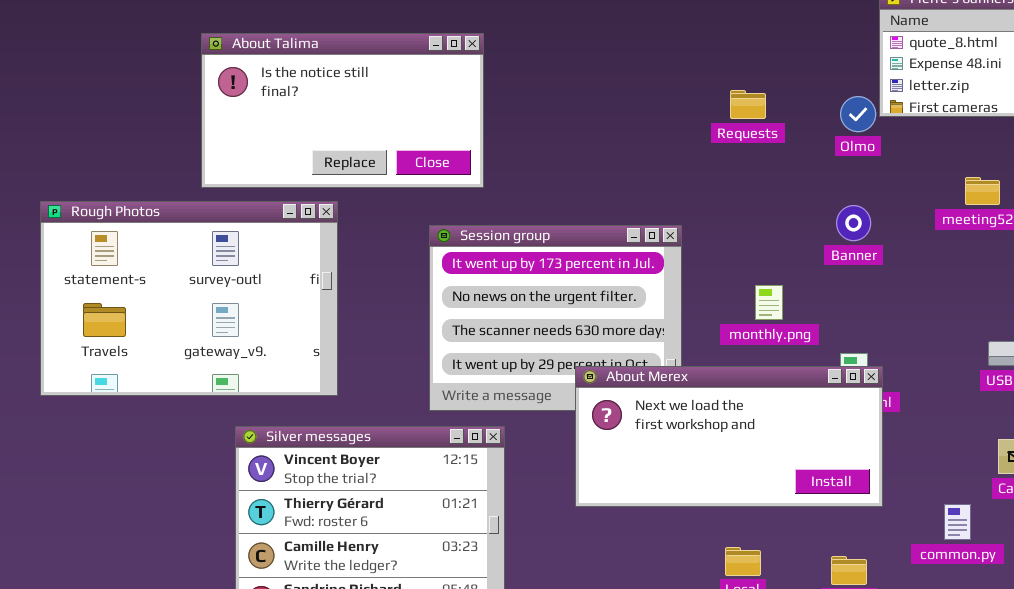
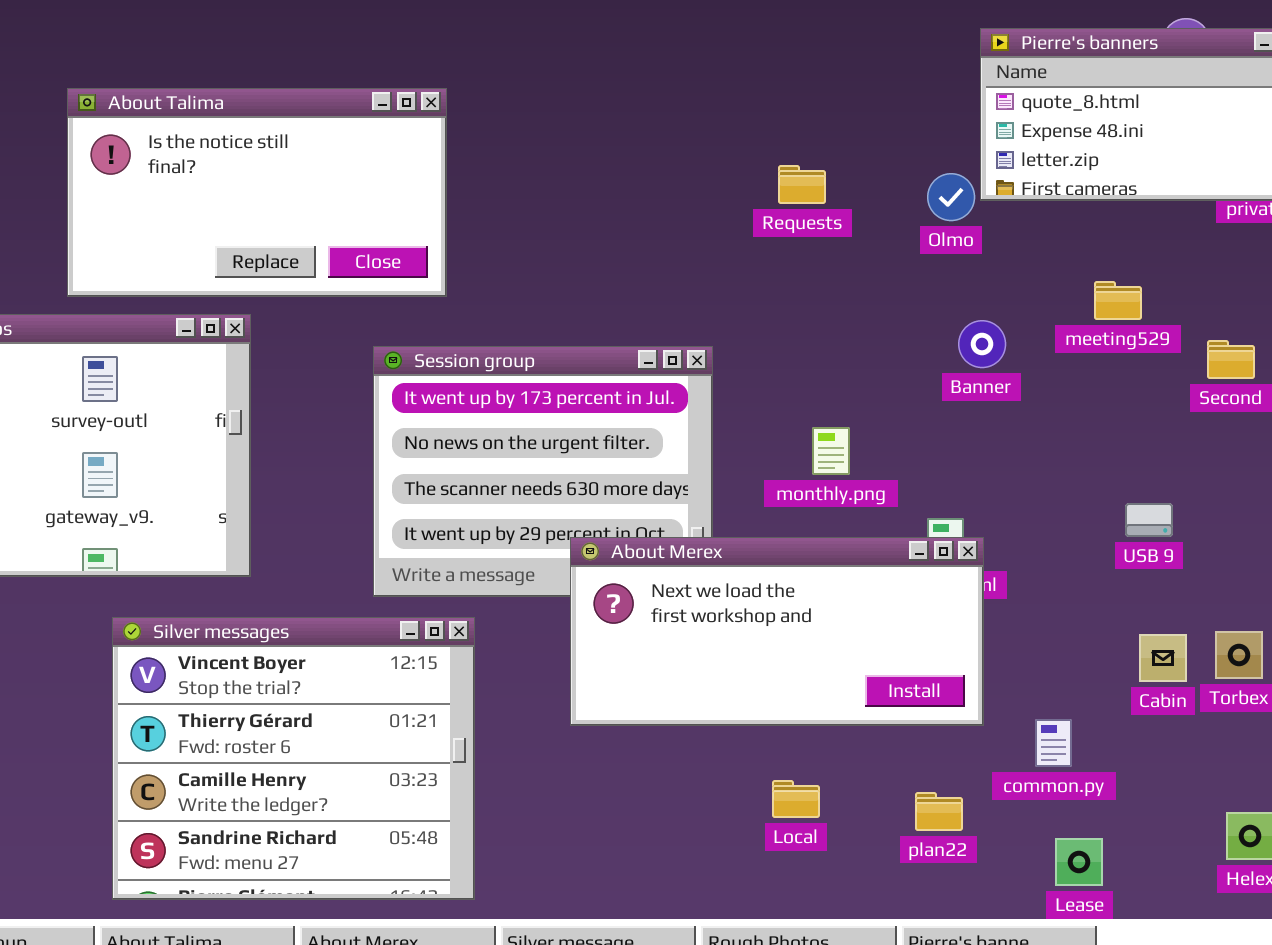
Banner: [836,205,871,241] -> [958,320,1006,368], moved
common.py: [944,504,971,540] -> [1035,719,1072,767], moved

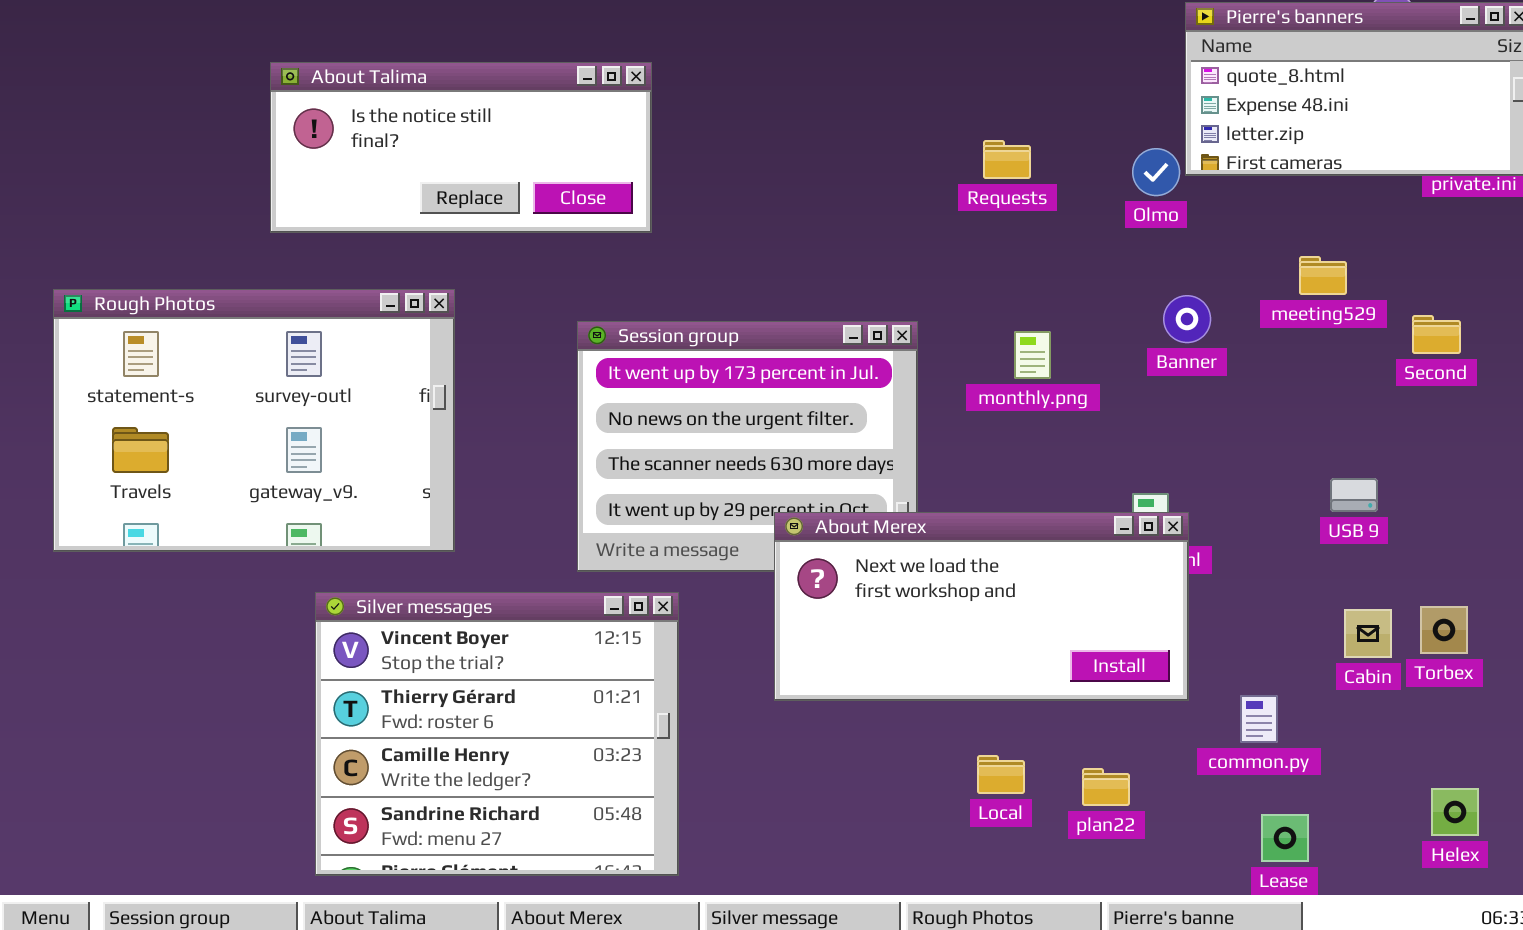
About Talima: [67,88,447,297] -> [270,62,652,233], resized
monthly.png: [812,427,850,475] -> [1014,331,1051,379], moved
plan22: [915,792,963,831] -> [1082,768,1130,806], moved

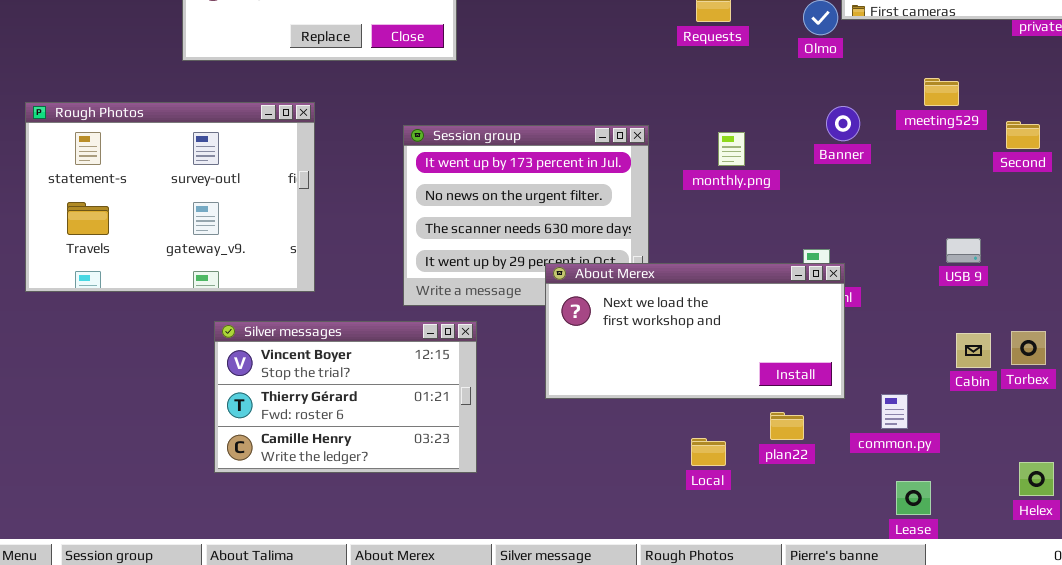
Silver messages: [315,592,679,876] -> [214,321,477,473], resized
plan22: [1082,768,1130,806] -> [770,412,804,440], moved

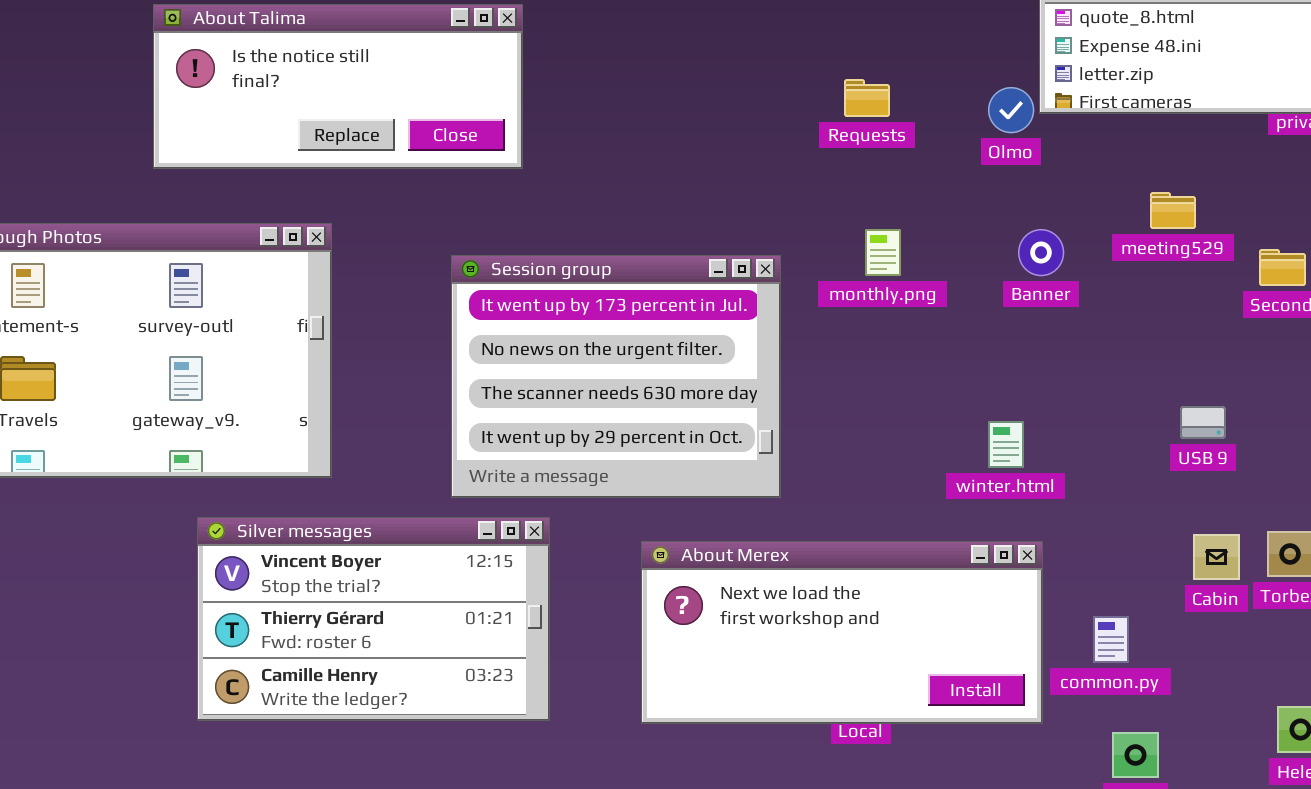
monthly.png: [718,132,745,166] -> [865,229,901,276], moved
About Merex: [545,263,845,399] -> [641,541,1043,724], moved

